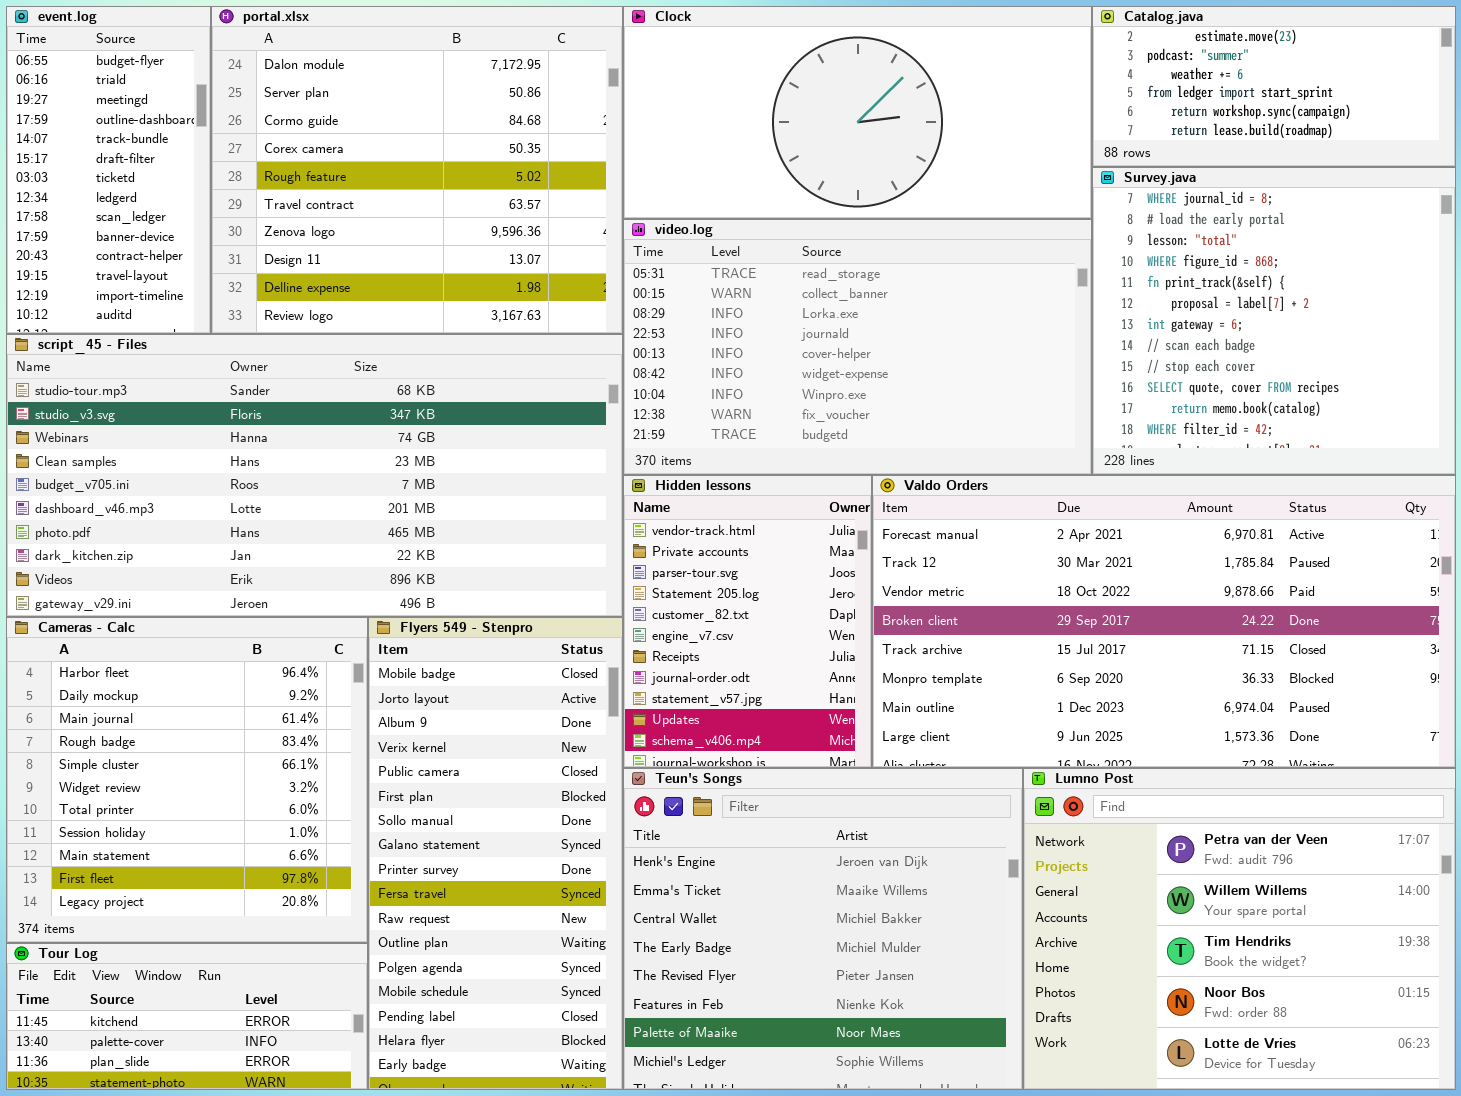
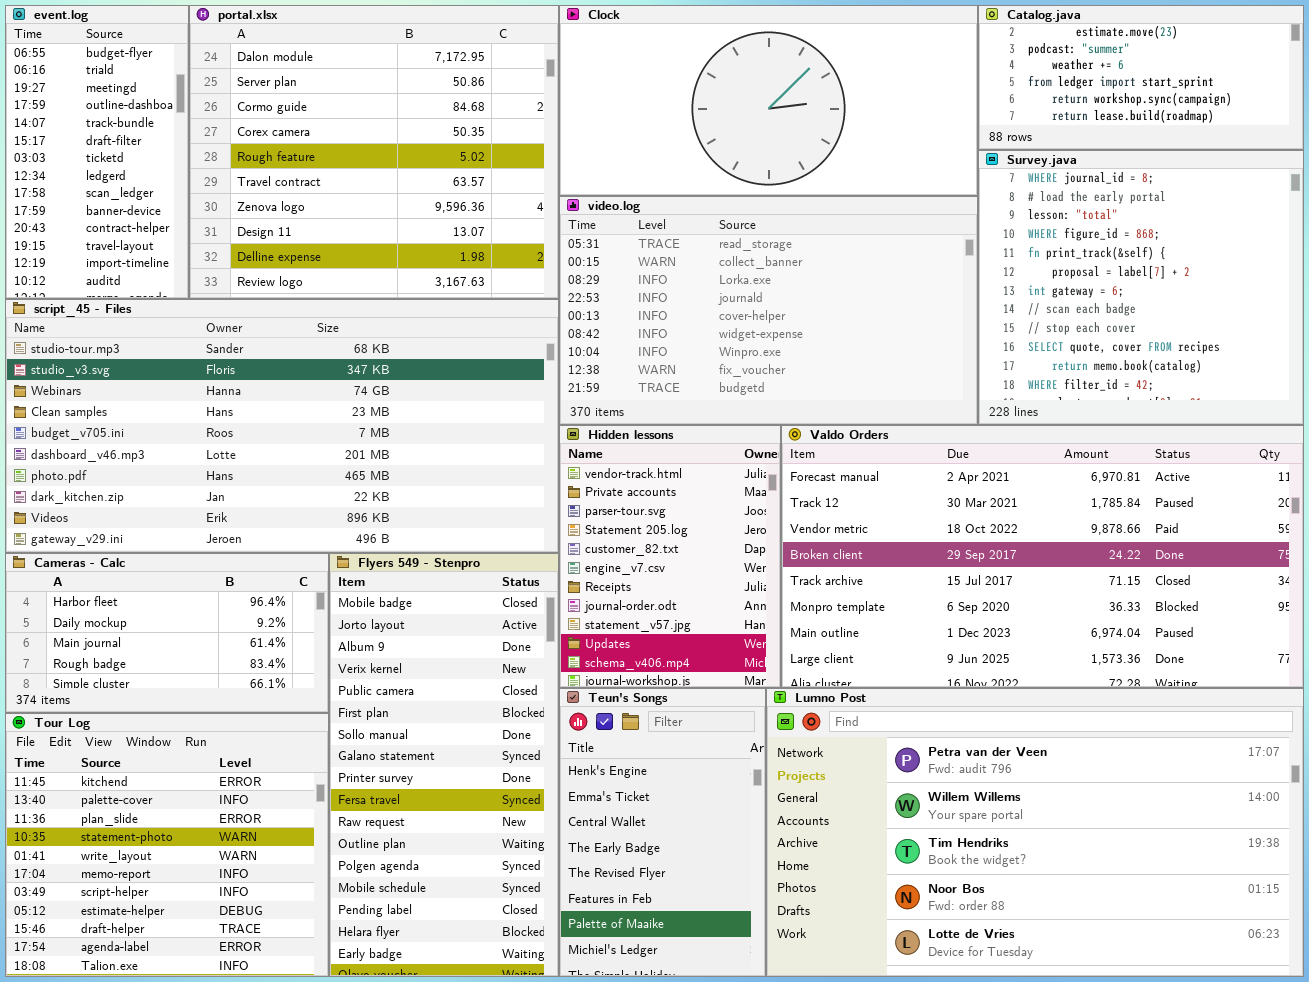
Cameras - Calc: [6,617,368,943] -> [5,553,329,713], resized
Teun's Songs: [623,768,1023,1090] -> [559,688,766,977], resized
Lumno Post: [1023,768,1456,1090] -> [766,688,1304,977], resized
Tour Log: [6,943,368,1090] -> [5,713,329,977], resized

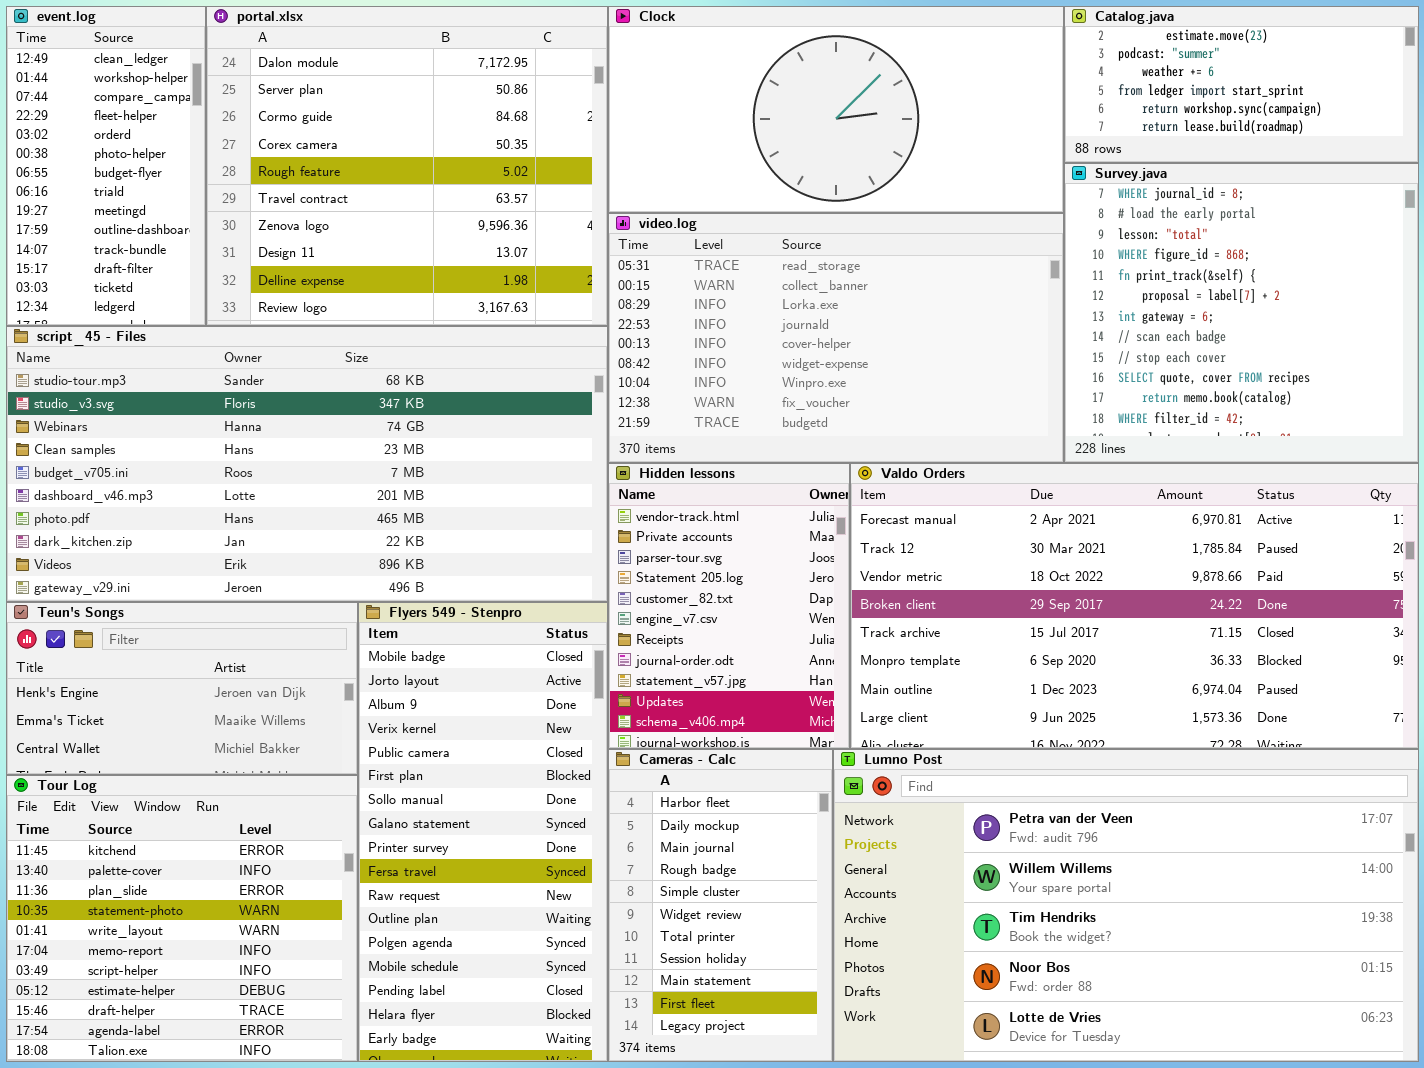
event.log: [5,5,189,299] -> [6,6,206,326], scrolled up 6 rows
Cameras - Calc: [5,553,329,713] -> [608,749,833,1062], moved, resized
Teun's Songs: [559,688,766,977] -> [6,602,358,775], moved, resized

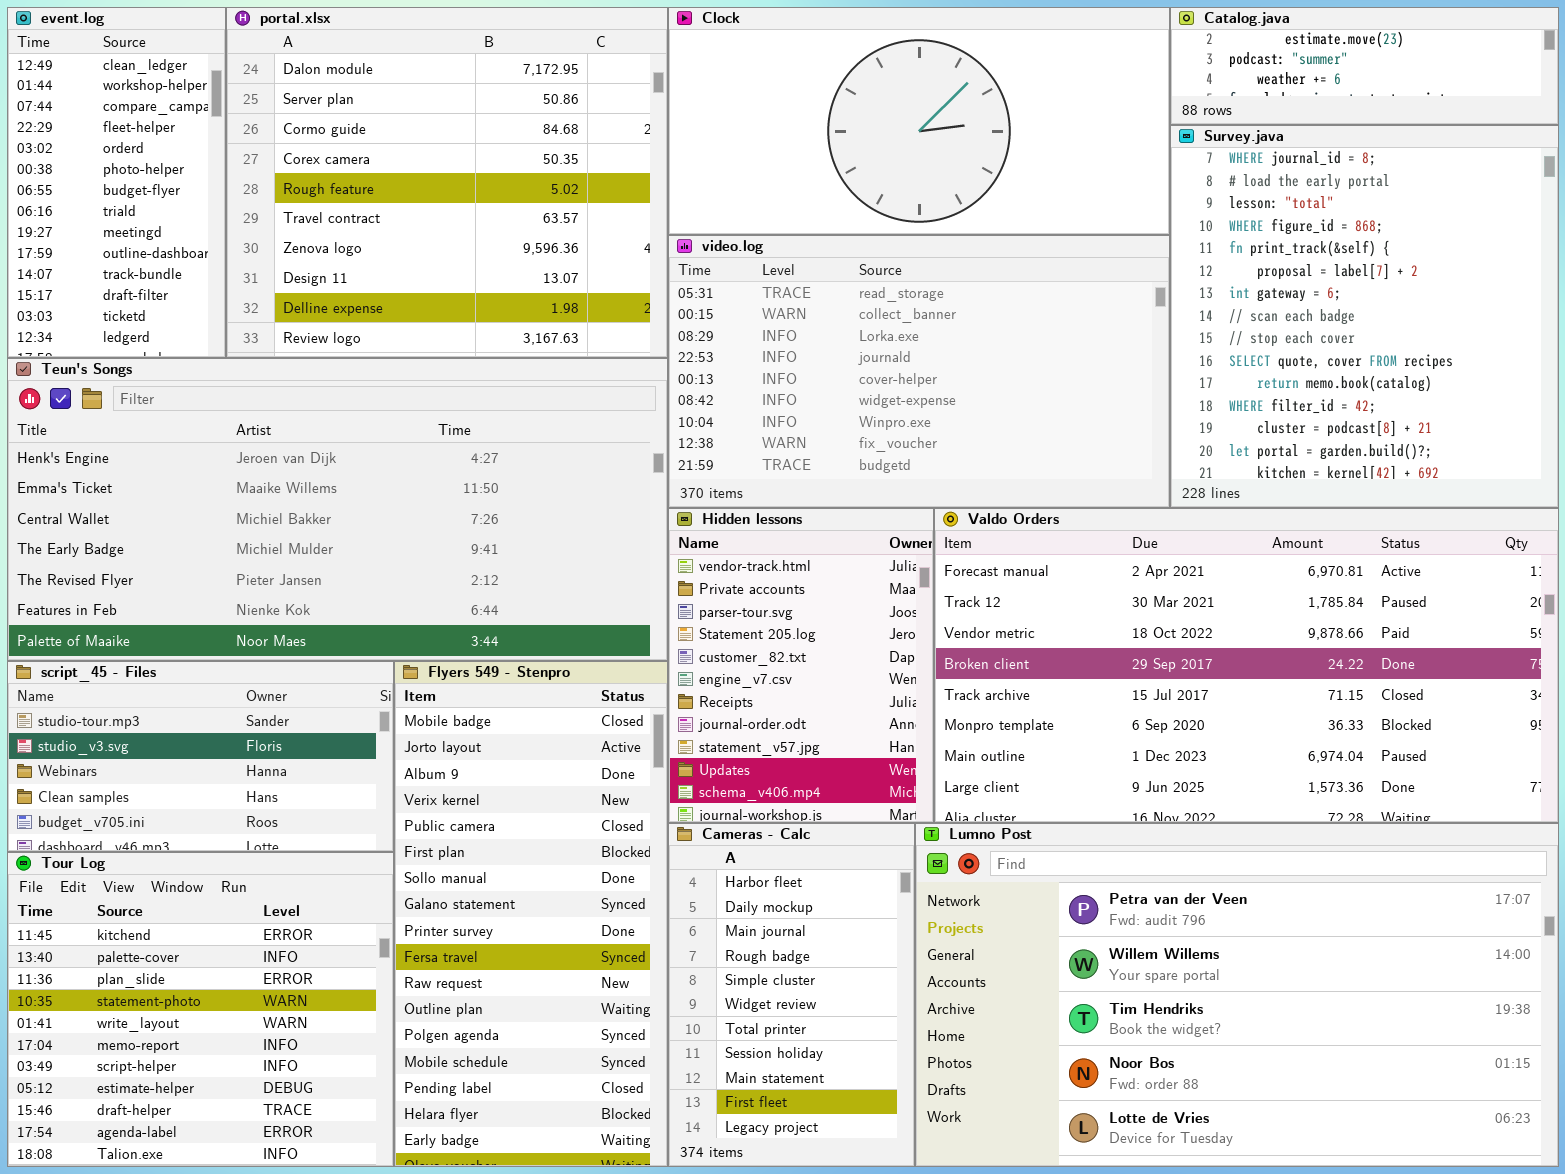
Catalog.java: [1064,6,1419,163] -> [1170,7,1559,125], resized
Survey.java: [1064,163,1419,463] -> [1170,125,1559,508], resized
script_45 - Files: [6,326,608,602] -> [7,661,394,852], moved, resized
Teun's Songs: [6,602,358,775] -> [7,358,668,661], moved, resized

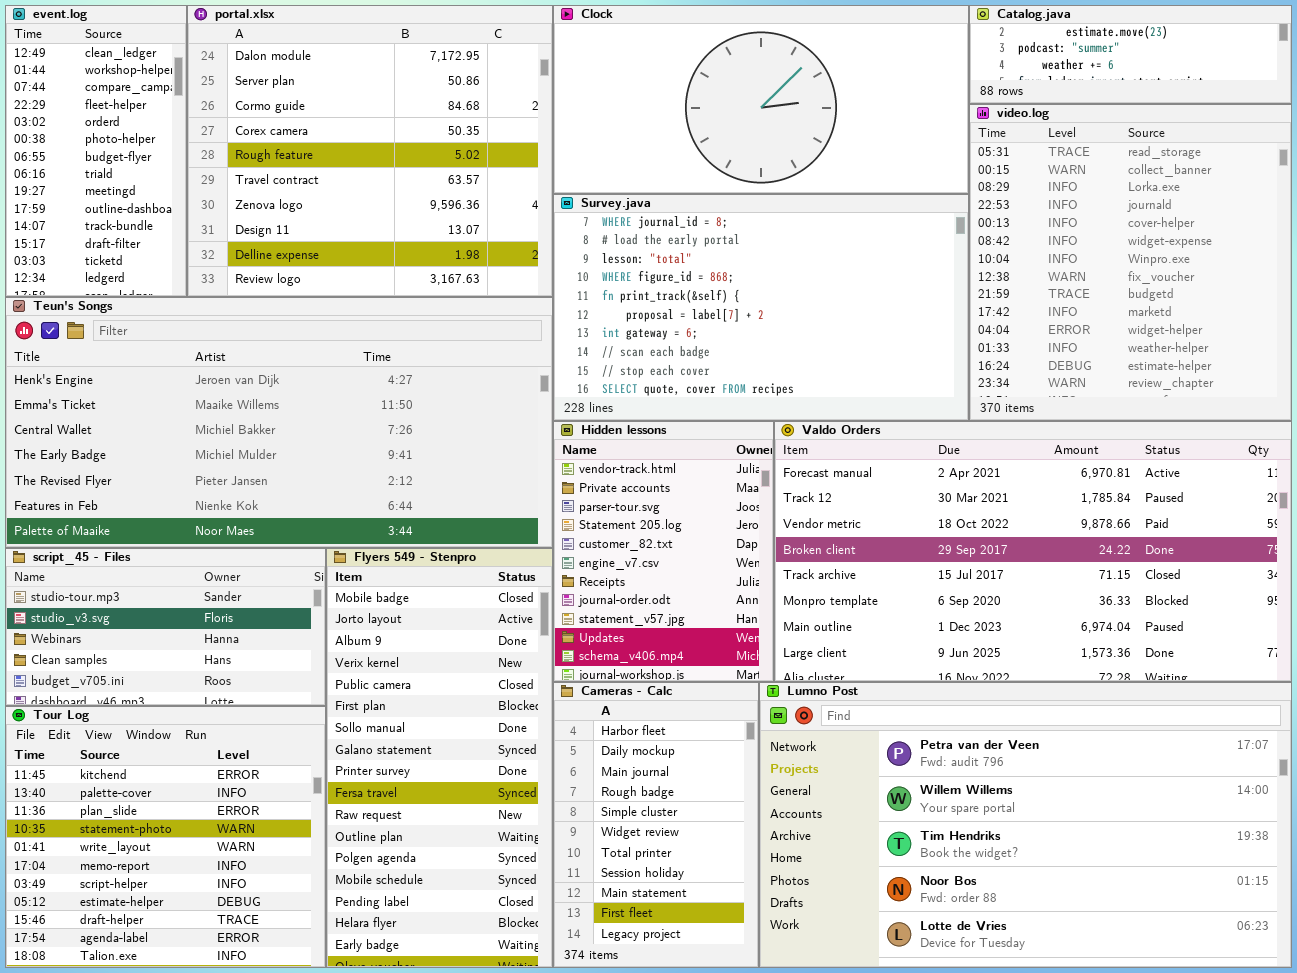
Survey.java: [1170,125,1559,508] -> [553,194,969,421], moved, resized
video.log: [668,235,1170,508] -> [969,104,1292,421], moved, resized

